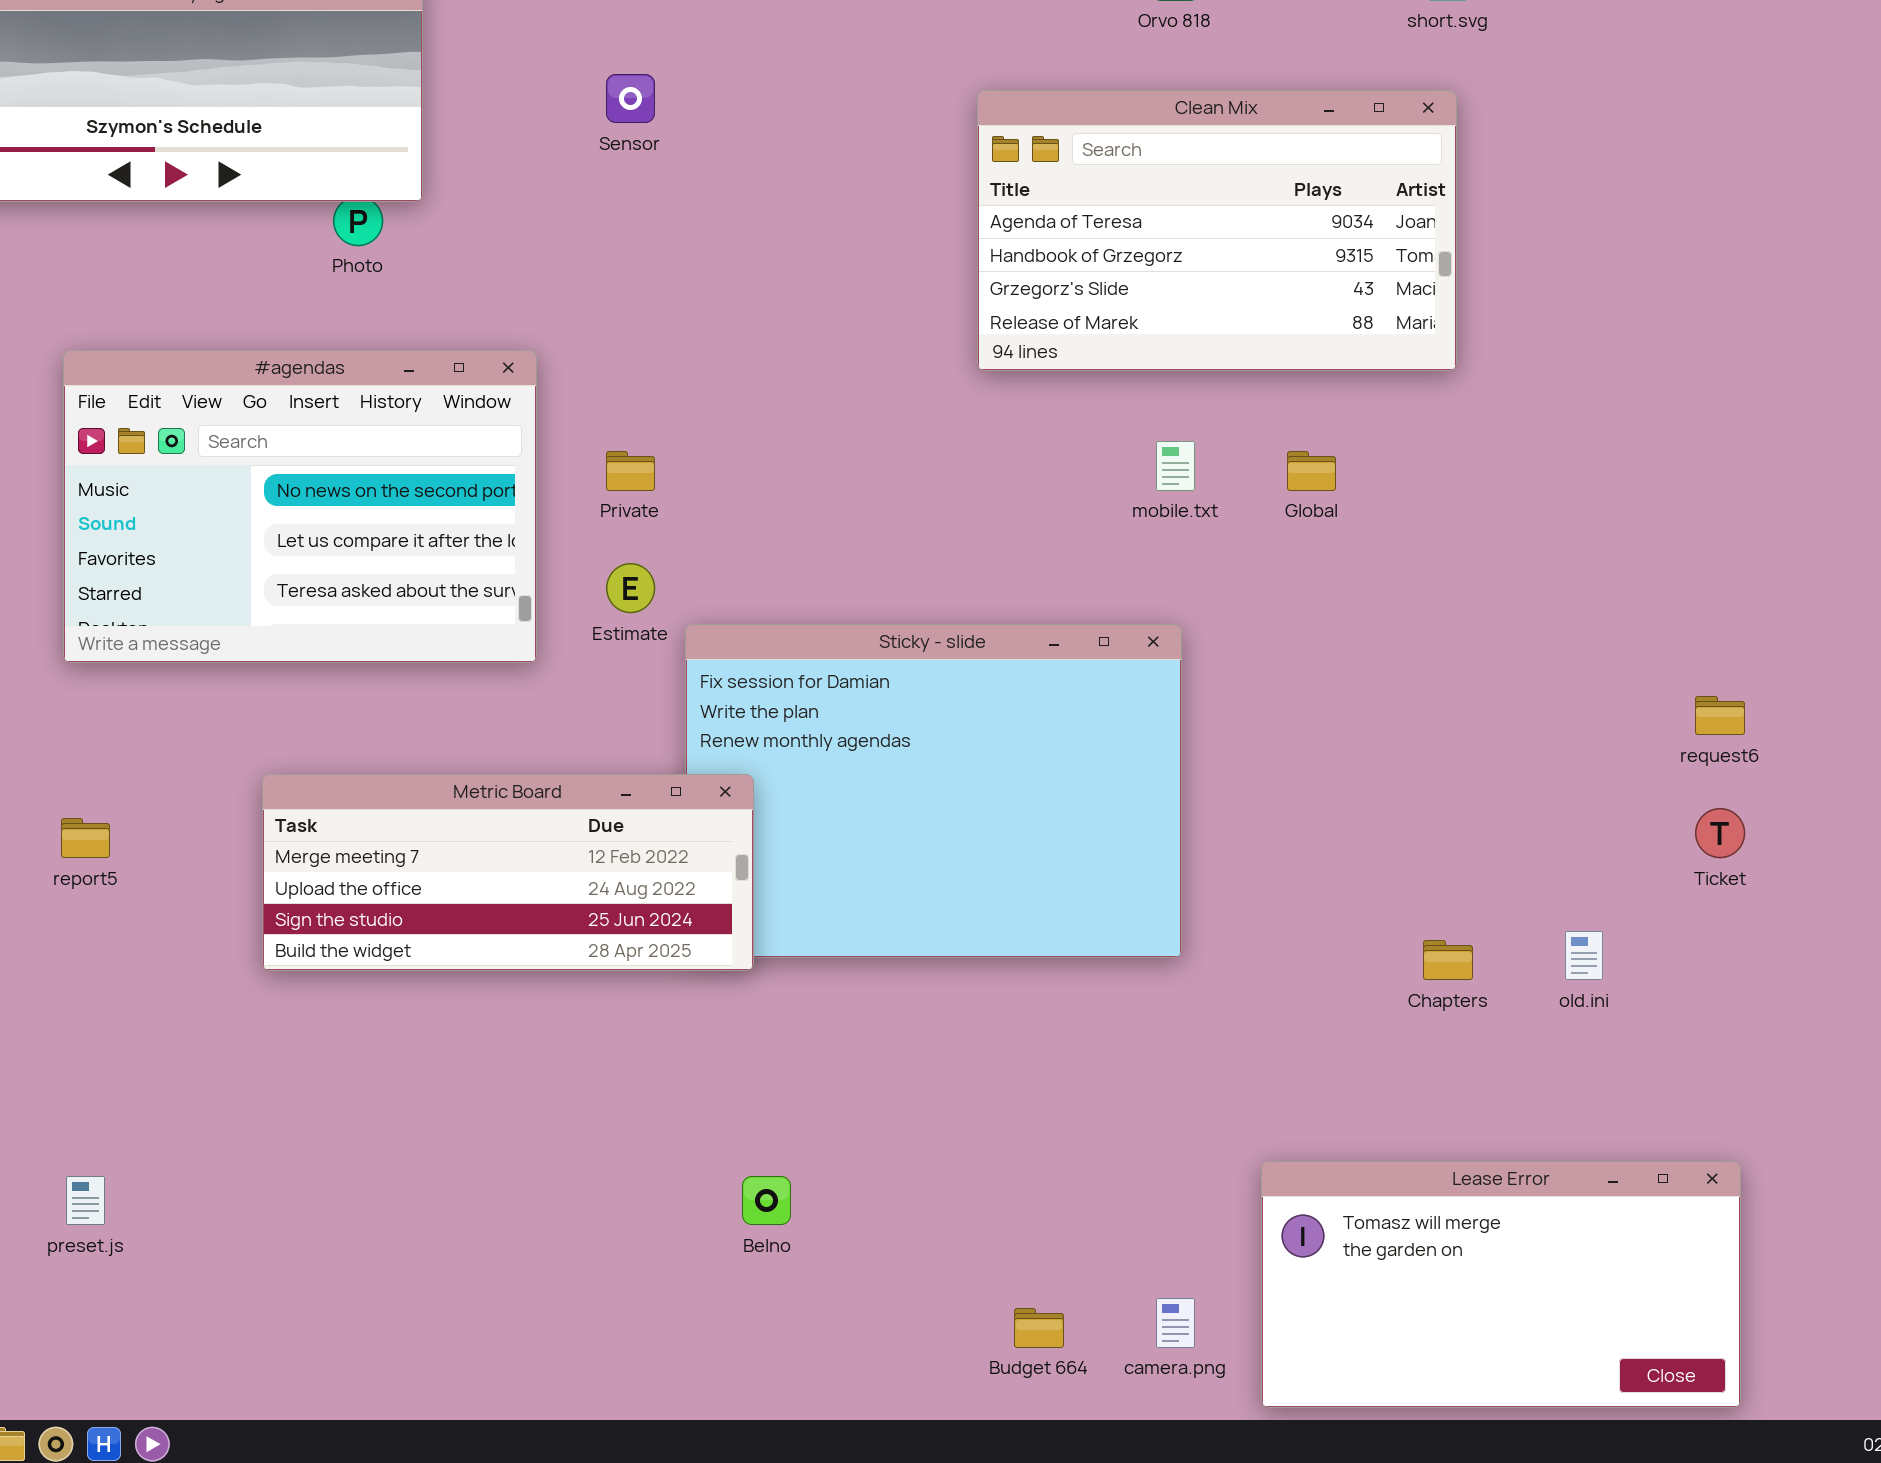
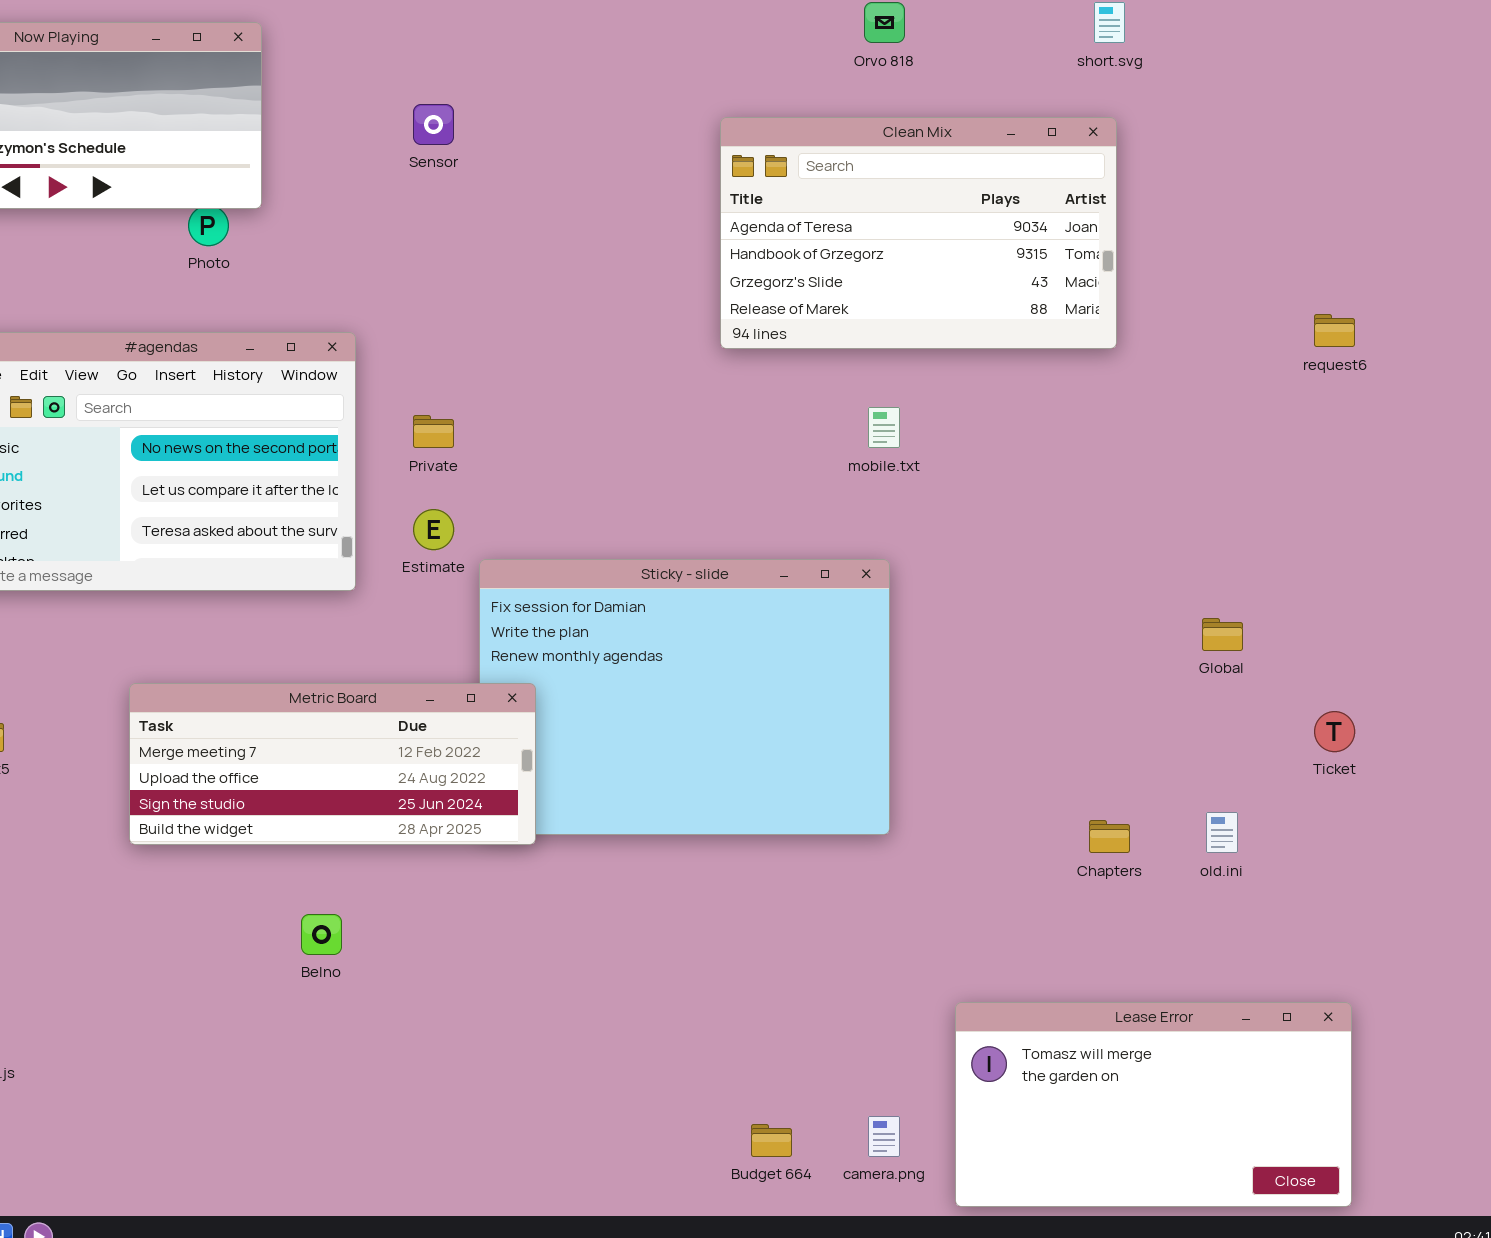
Global: [1287,451,1336,491] -> [1202,618,1243,651], moved
request6: [1695,696,1745,735] -> [1314,314,1355,347], moved
Belno: [742,1176,791,1225] -> [301,914,342,955], moved

